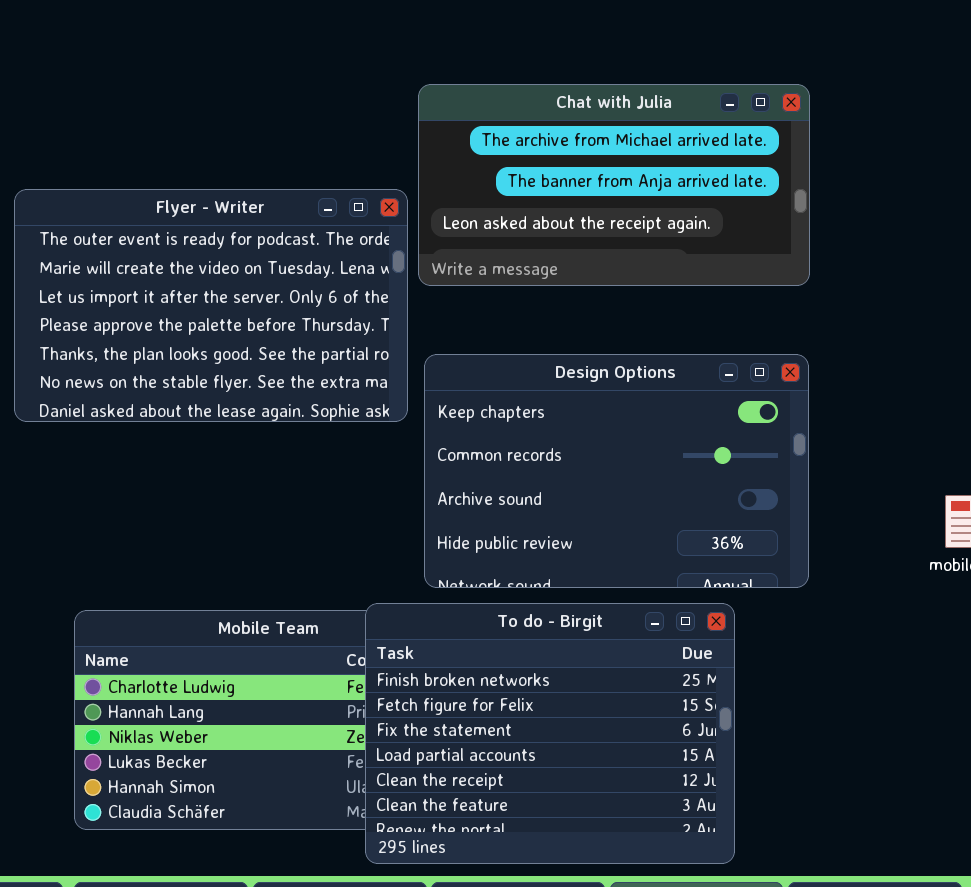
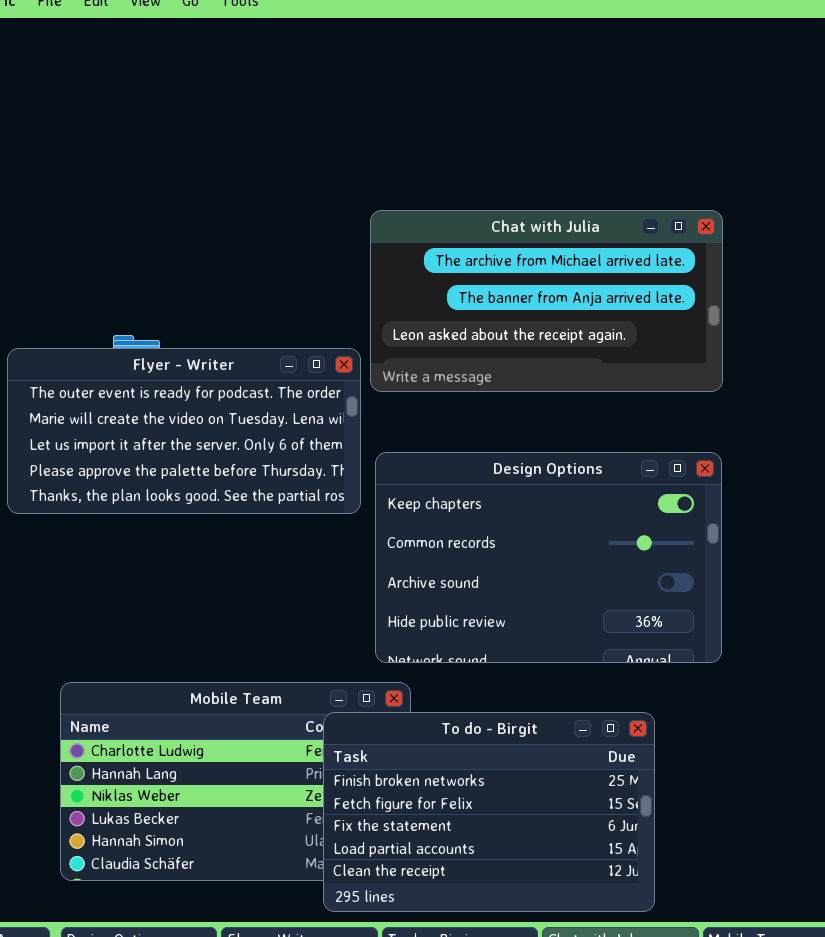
Flyer - Writer: [14,189,408,422] -> [7,348,361,514], resized
To do - Birgit: [365,603,735,864] -> [323,712,655,912], resized

